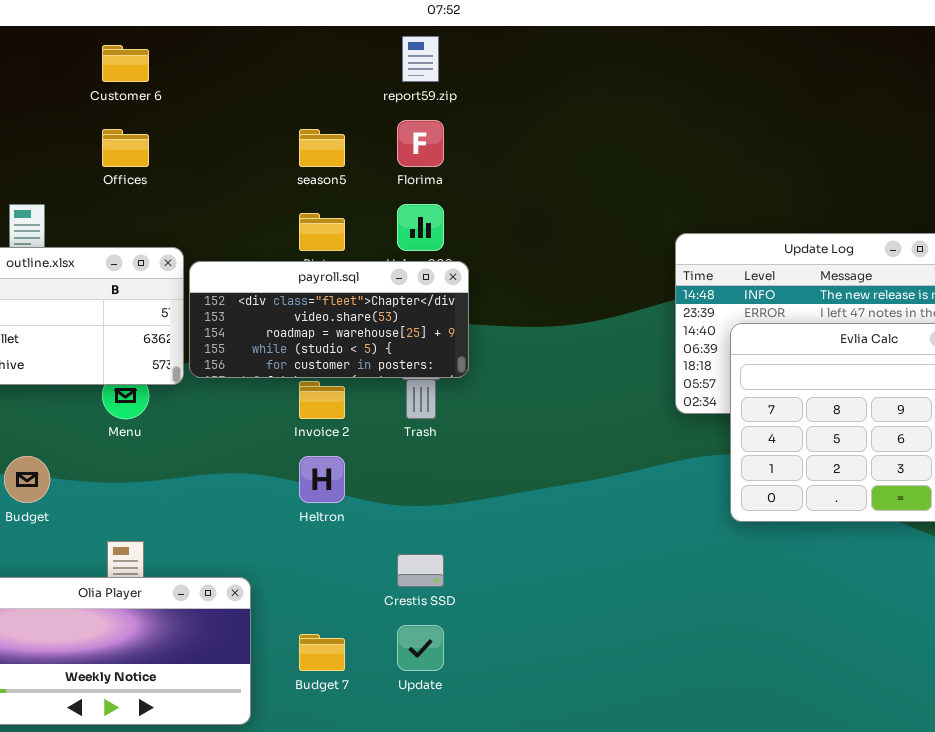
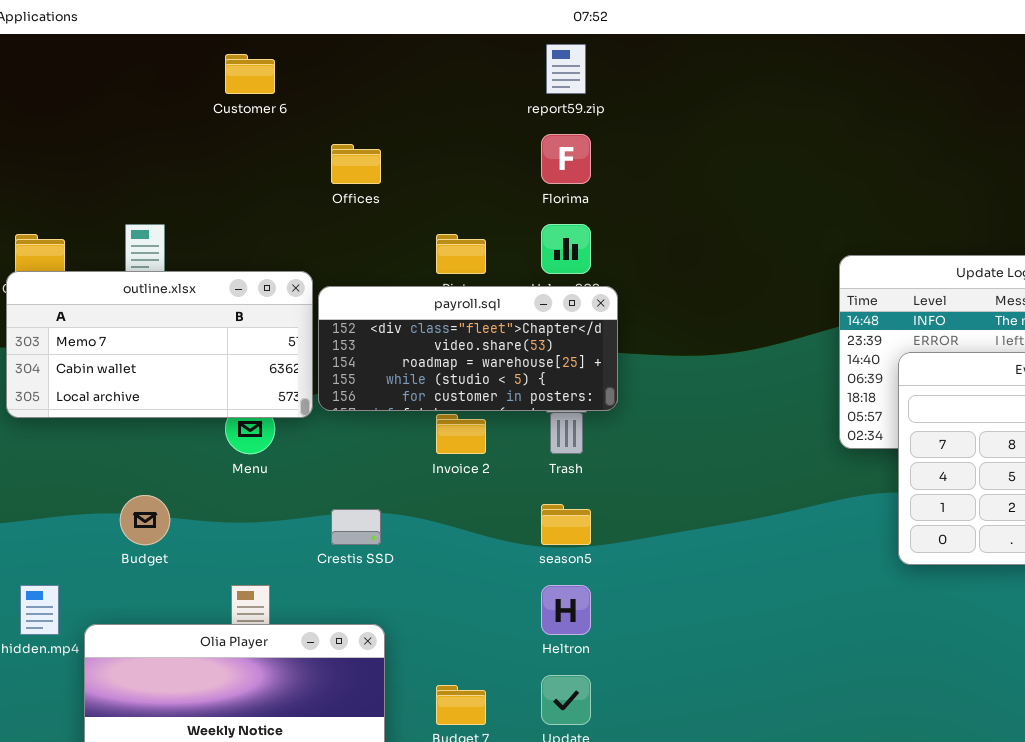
Offices: [102,129,149,167] -> [331,144,381,184], moved
season5: [299,129,345,167] -> [541,504,591,545], moved
Heltron: [299,456,345,503] -> [541,585,591,635], moved
Crestis SSD: [397,554,444,587] -> [331,509,381,545], moved

